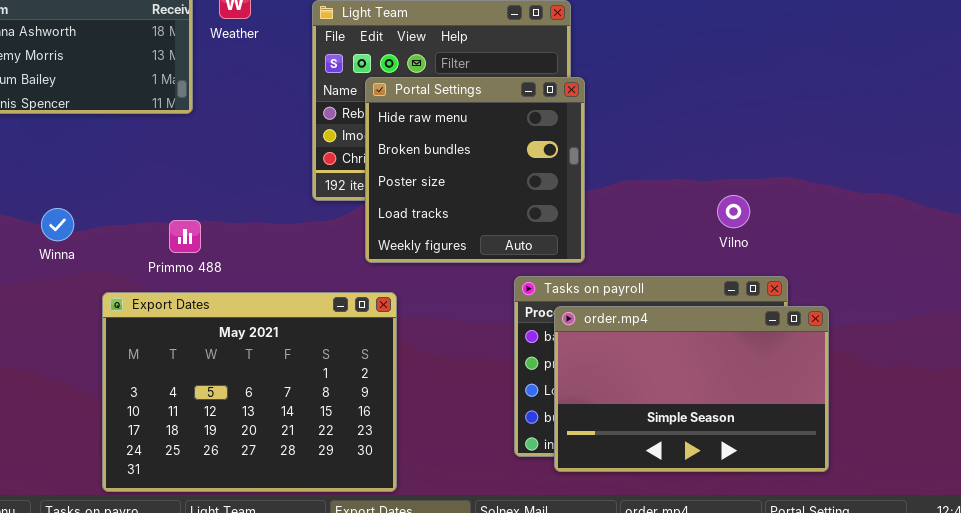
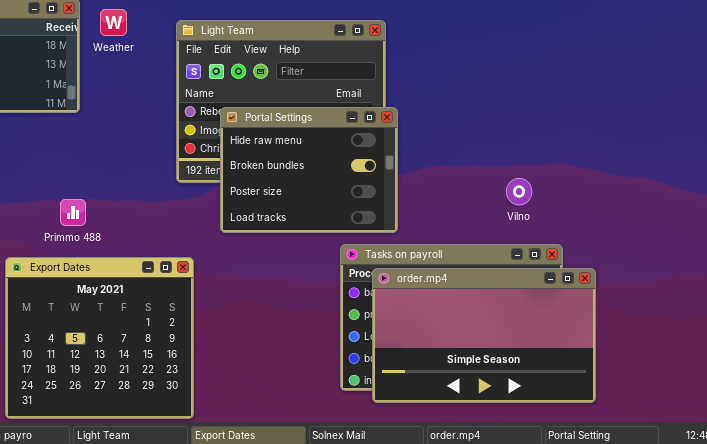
Portal Settings: [365,77,585,263] -> [220,107,398,233], resized
Export Dates: [102,292,397,492] -> [5,257,194,419], resized

